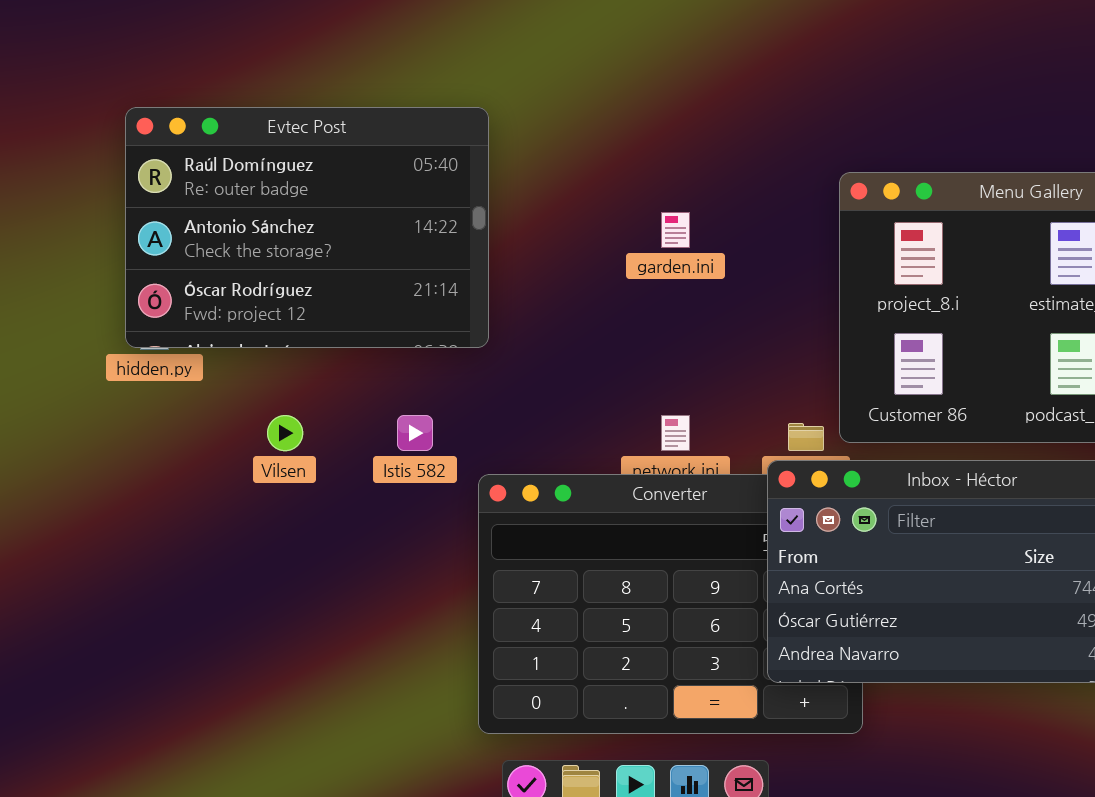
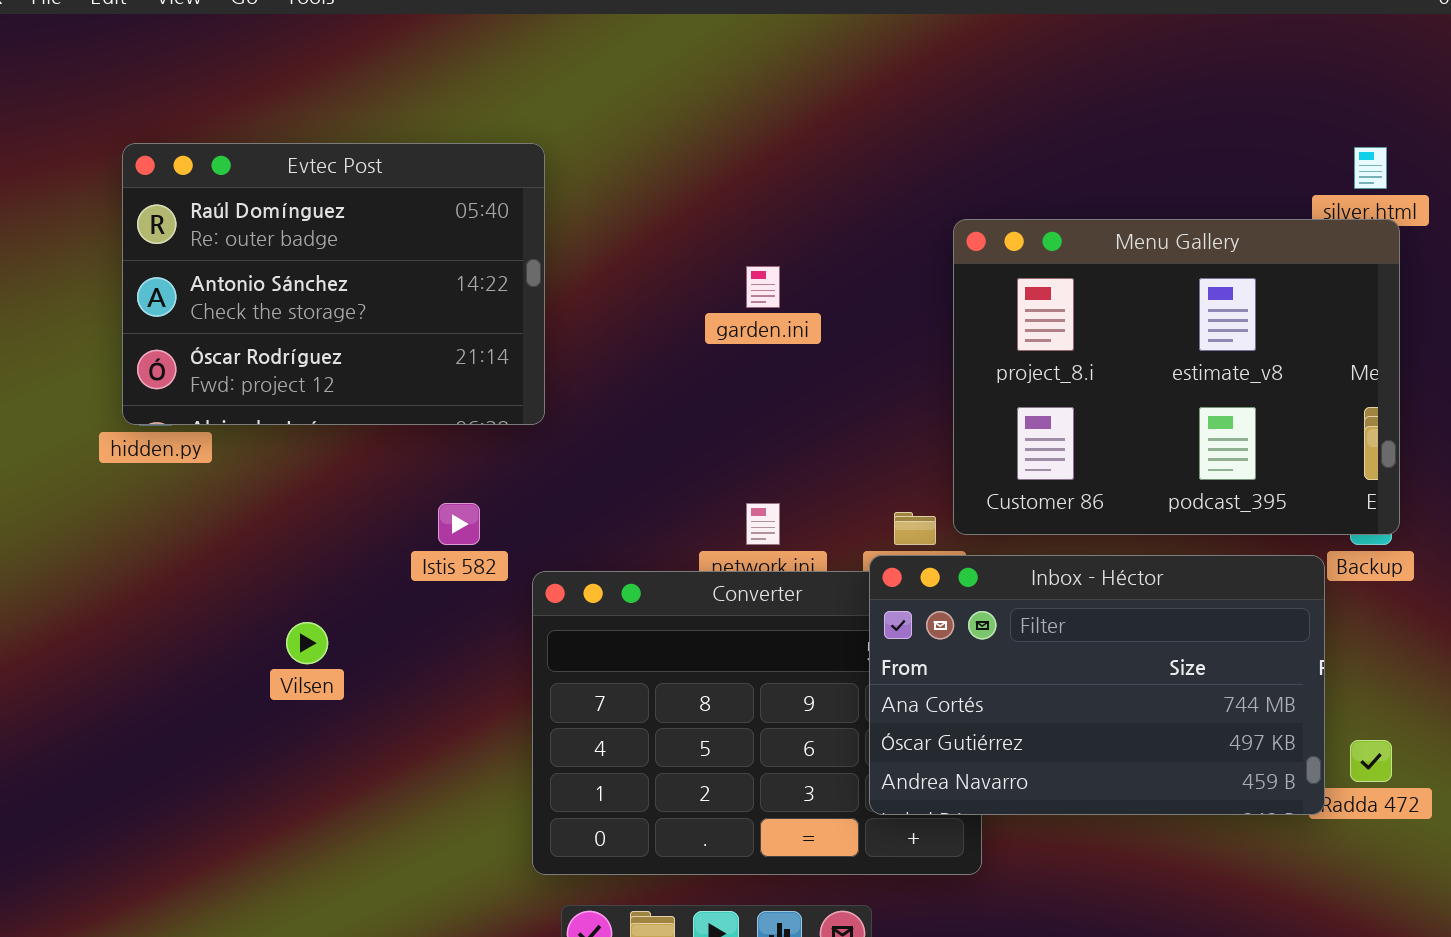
Vilsen: [267,415,303,451] -> [286,622,328,664], moved

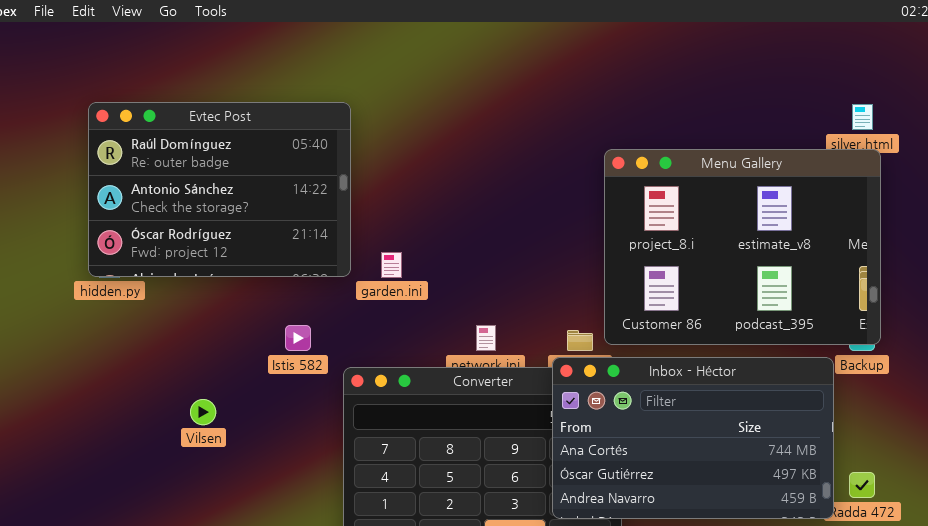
garden.ini: [746,266,780,308] -> [381,252,402,278], moved

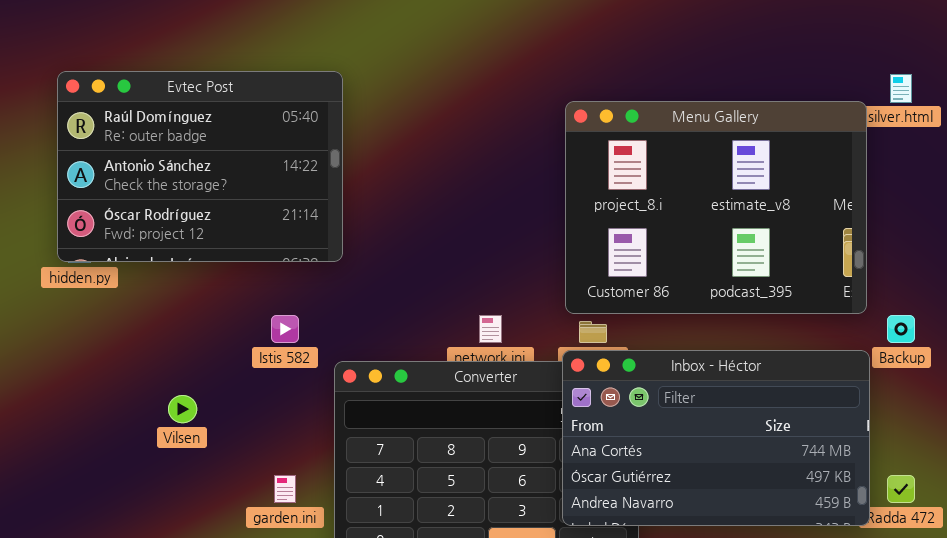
Menu Gallery: [604,149,881,345] -> [565,101,867,314], moved
garden.ini: [381,252,402,278] -> [274,475,296,503], moved

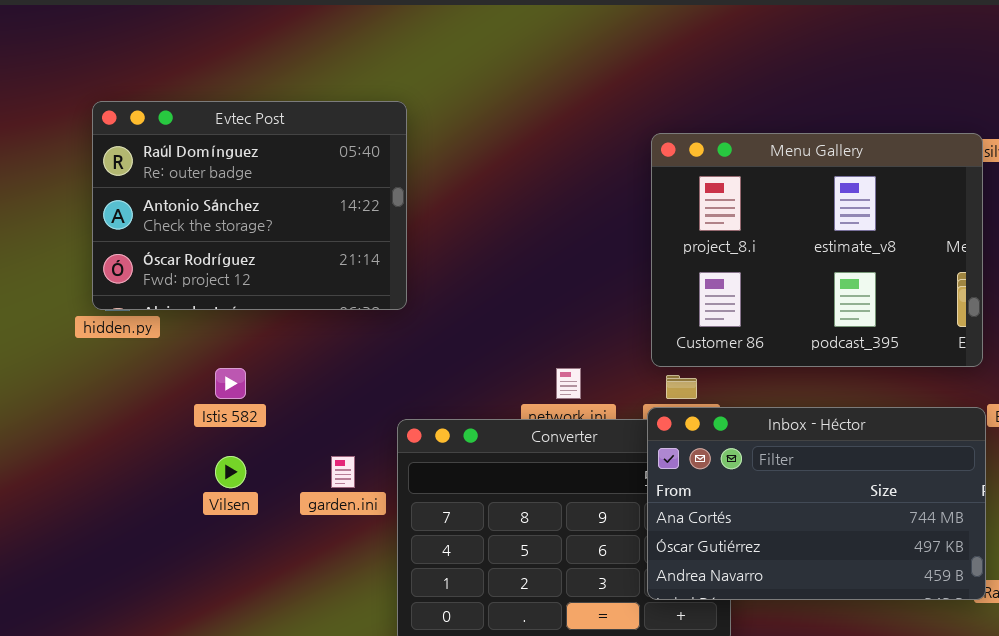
Istis 582: [271,315,299,343] -> [215,368,246,399], moved
garden.ini: [274,475,296,503] -> [331,456,355,488], moved

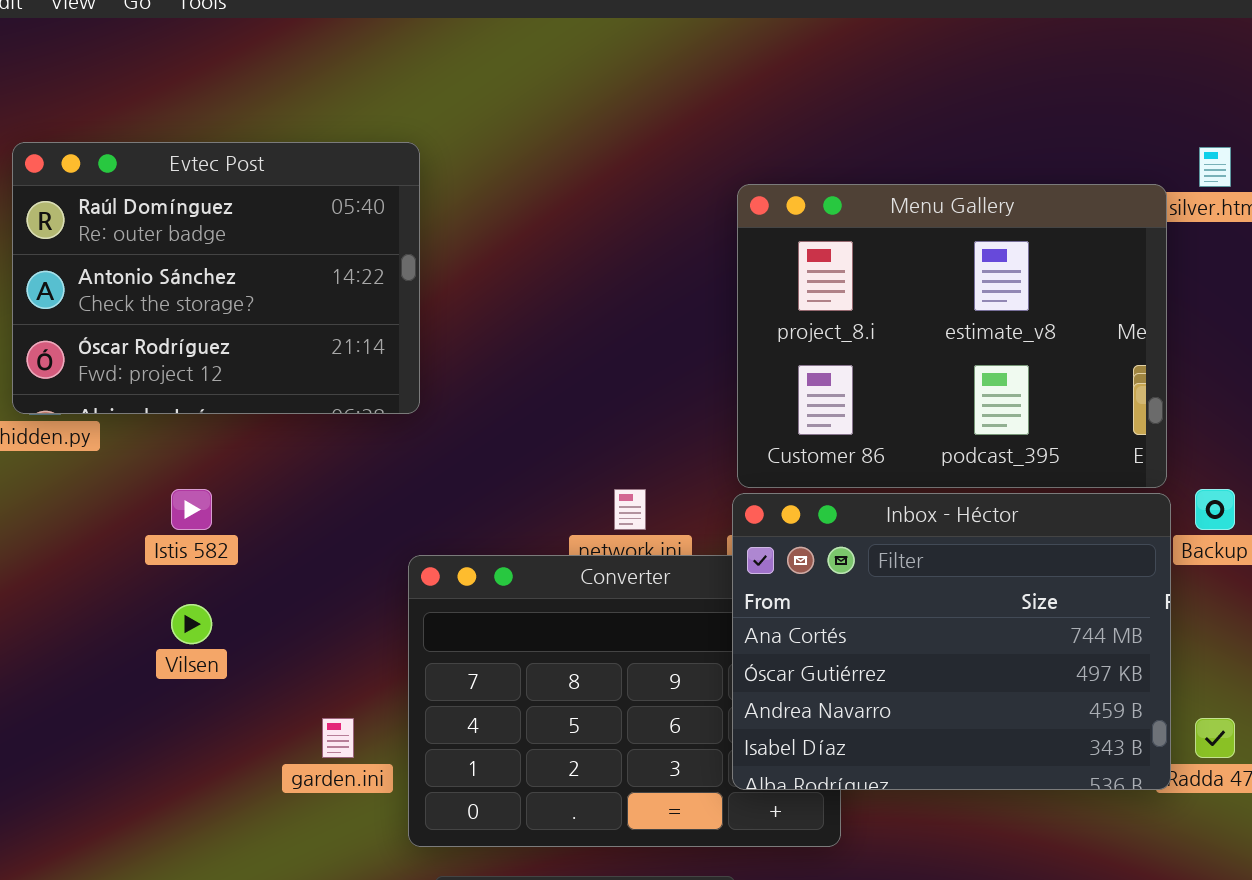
Inbox - Héctor: [647,407,986,600] -> [732,493,1171,790], resized
garden.ini: [331,456,355,488] -> [322,718,354,758], moved

